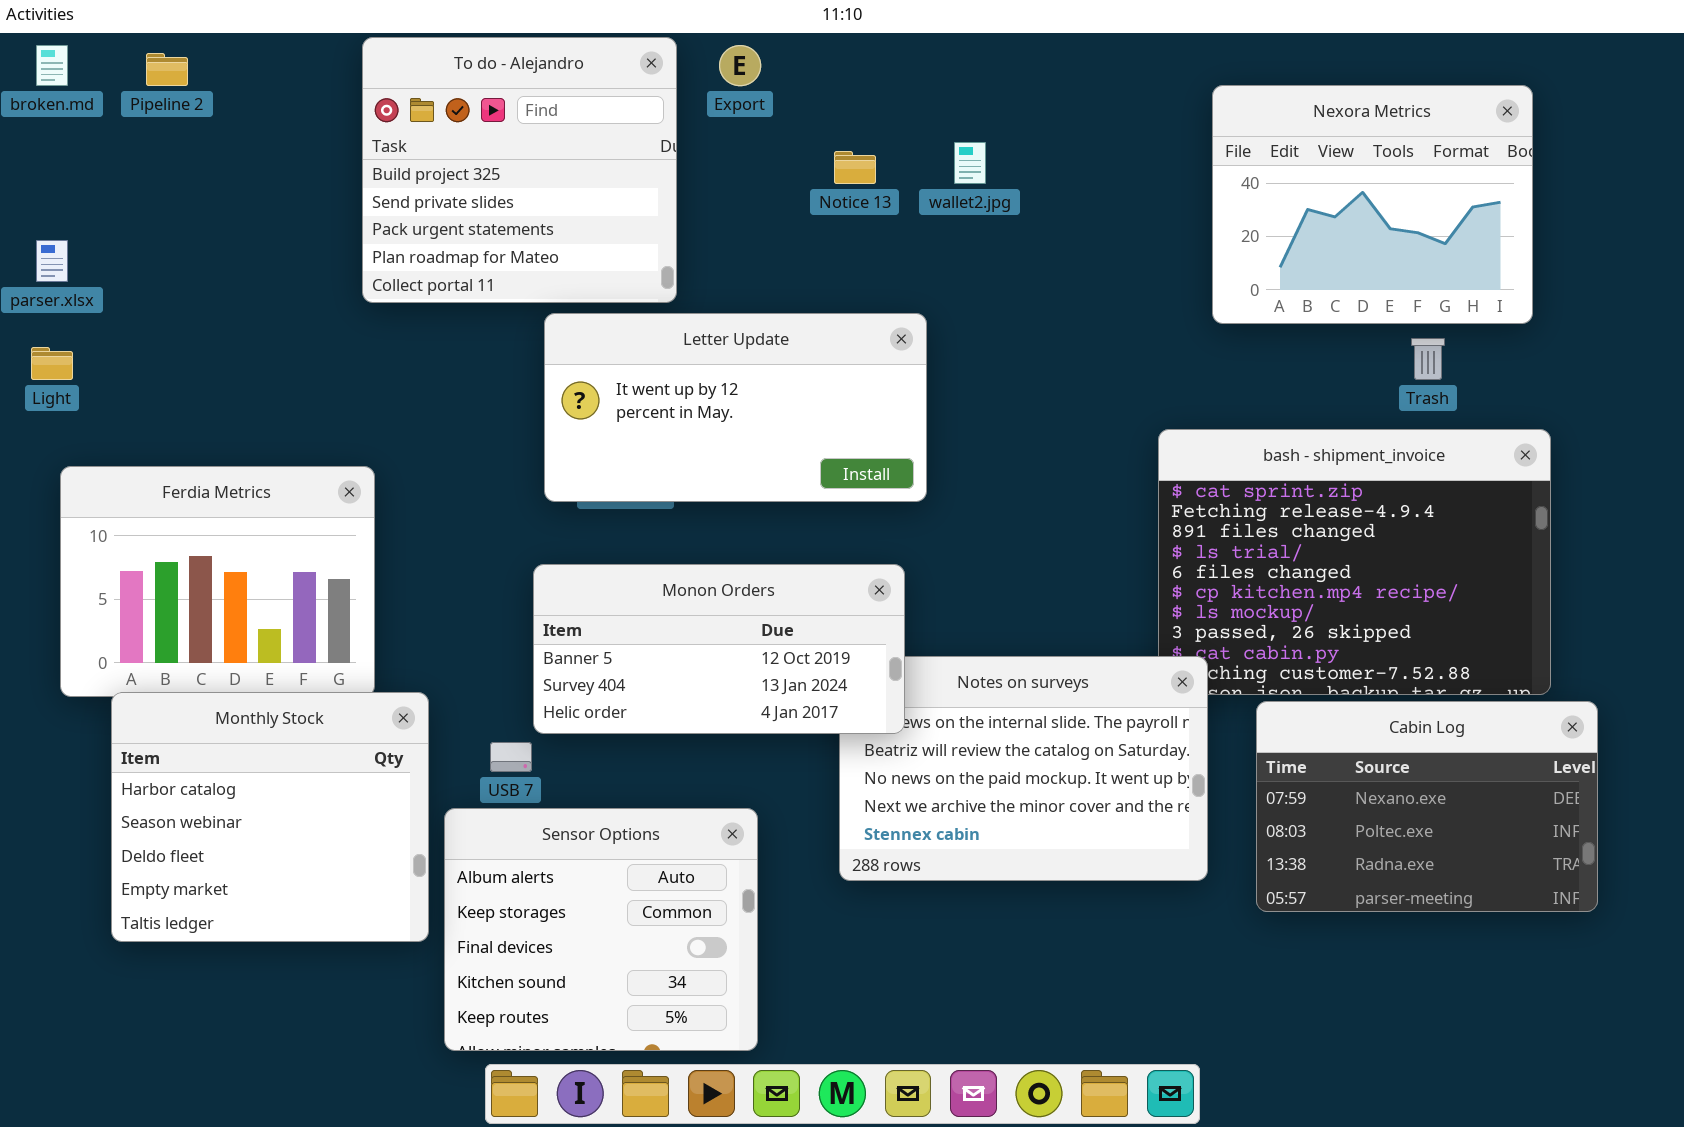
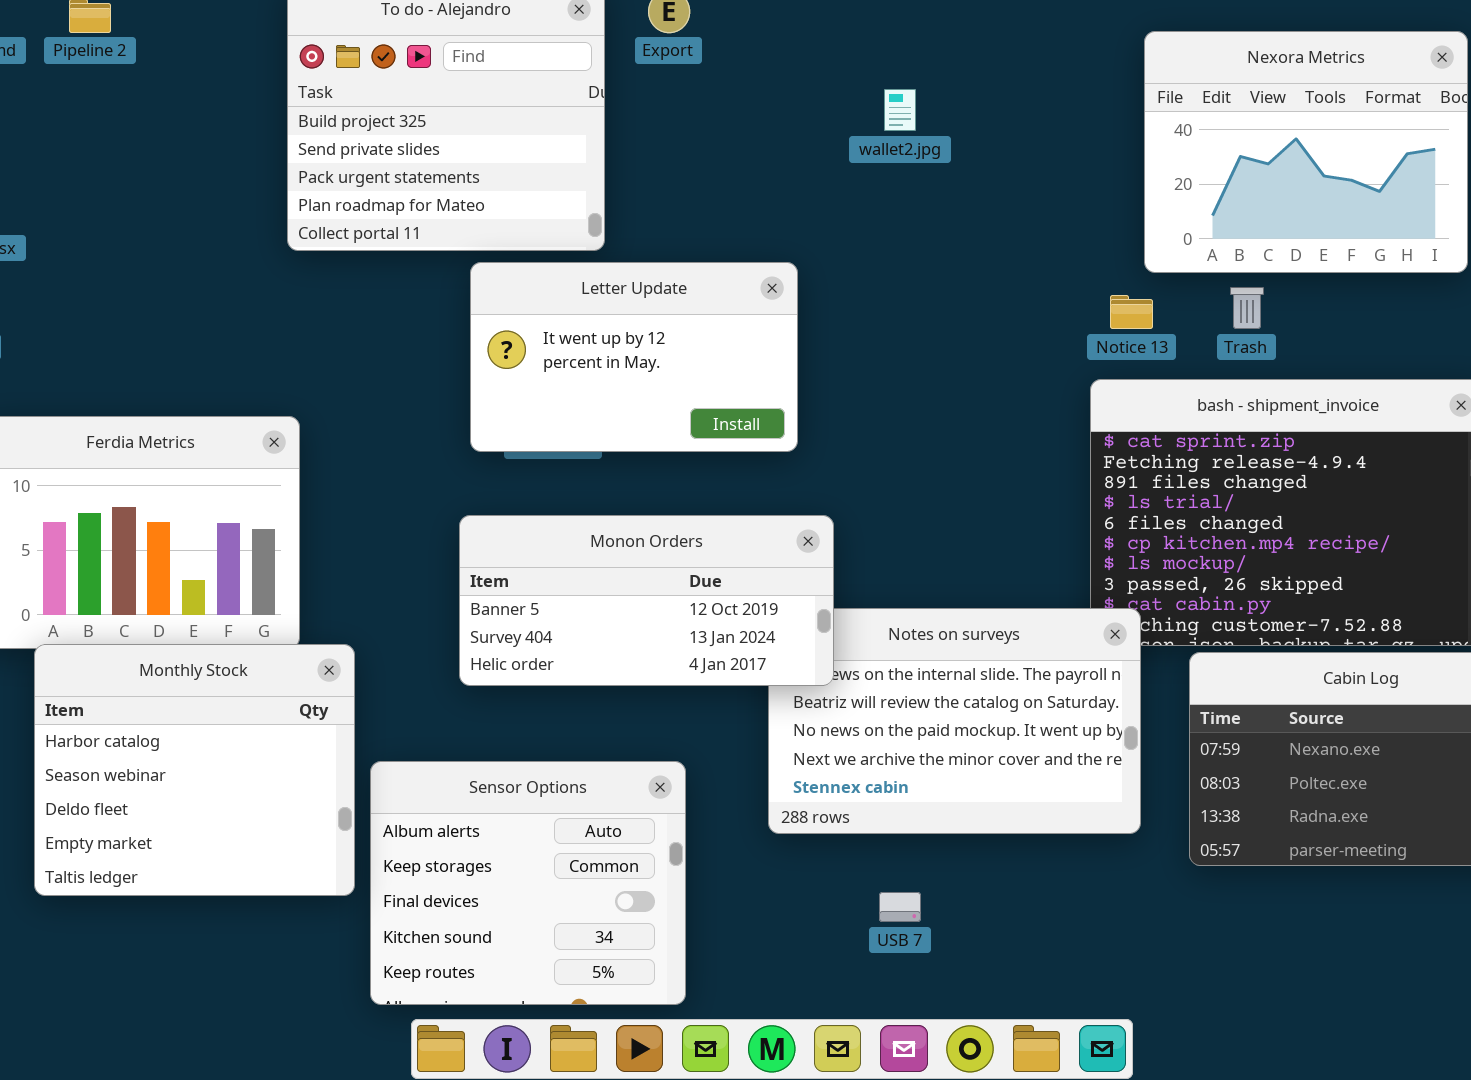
Notice 13: [834,151,876,184] -> [1110,295,1153,329], moved
Letter Update: [544,313,927,502] -> [470,262,798,452], resized
Trash: [1411,338,1445,380] -> [1230,287,1264,329], moved
USB 7: [490,742,532,772] -> [879,892,921,922], moved

